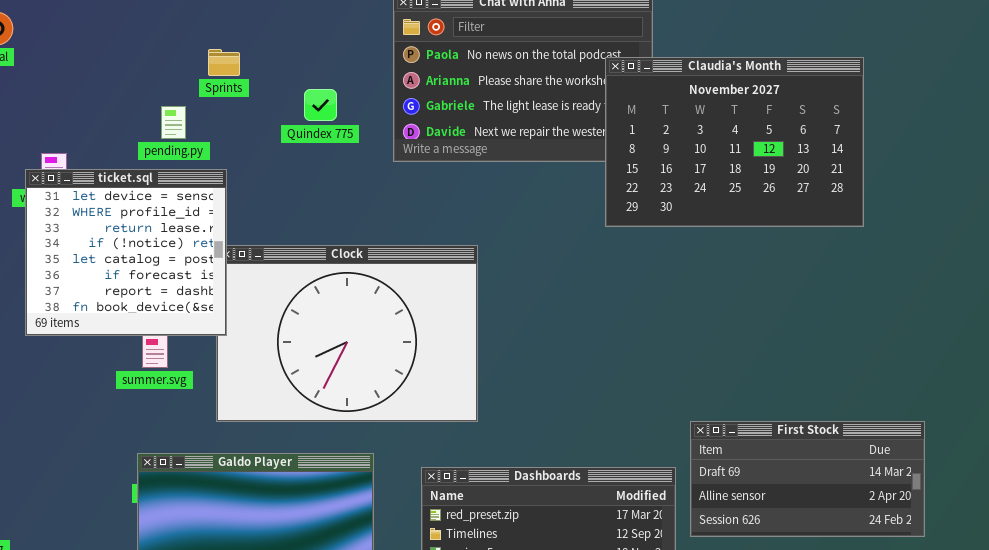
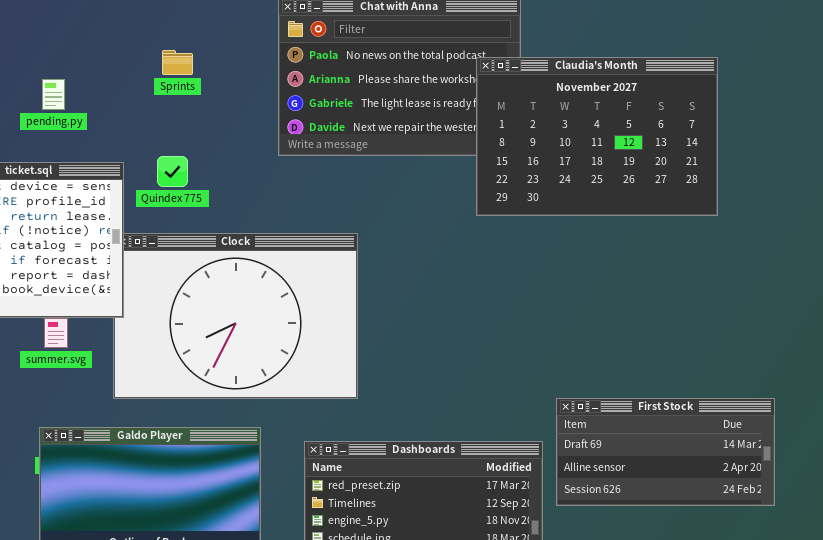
Sprints: [208,49,240,76] -> [162,50,193,75], moved
Quindex 775: [304,89,337,121] -> [157,156,188,187], moved
pending.py: [161,106,186,139] -> [42,79,65,110], moved

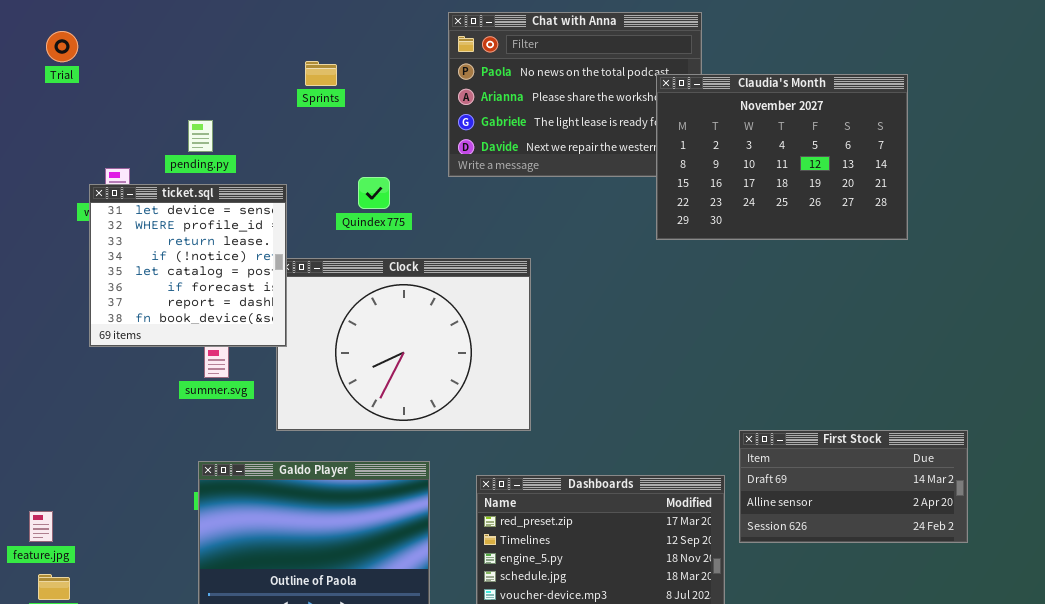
Sprints: [162,50,193,75] -> [305,61,337,86], moved
pending.py: [42,79,65,110] -> [188,120,213,152], moved
Quindex 775: [157,156,188,187] -> [358,177,390,209], moved

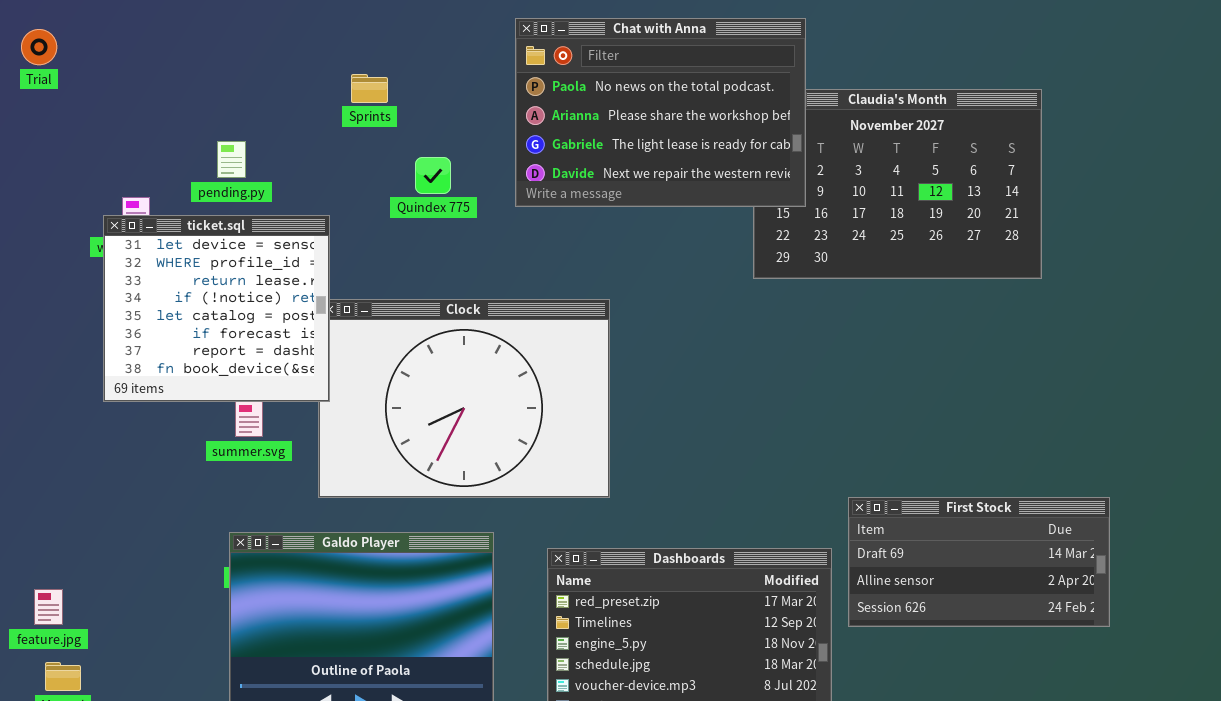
Chat with Anna: [448,12,702,177] -> [515,18,806,207], raised
Trial: [46,31,78,62] -> [21,29,57,65], moved
Quindex 775: [358,177,390,209] -> [415,157,451,194], moved

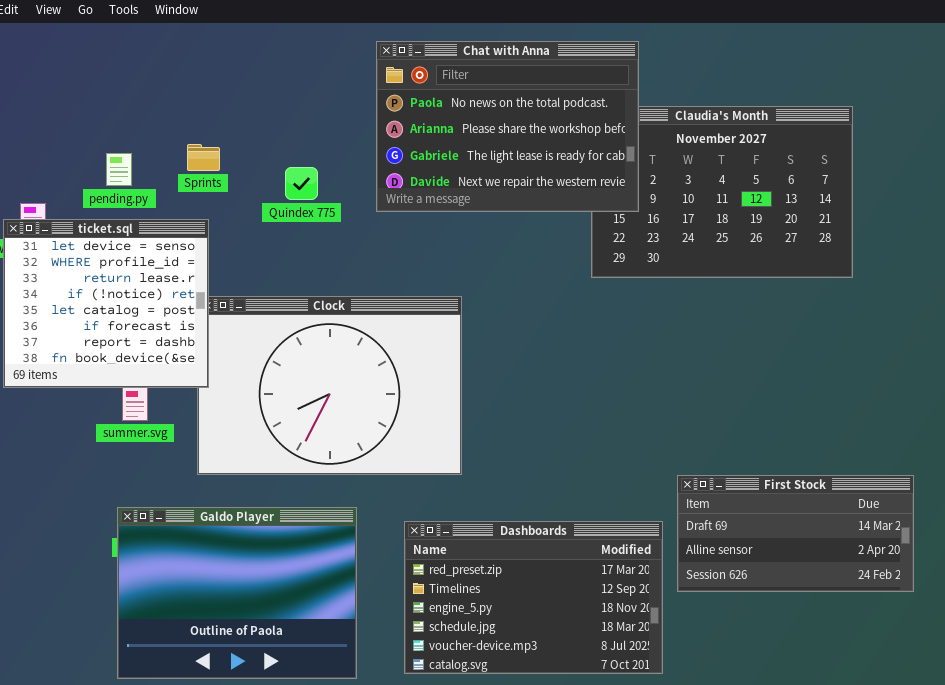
Sprints: [351,74,388,103] -> [187,144,220,171], moved

